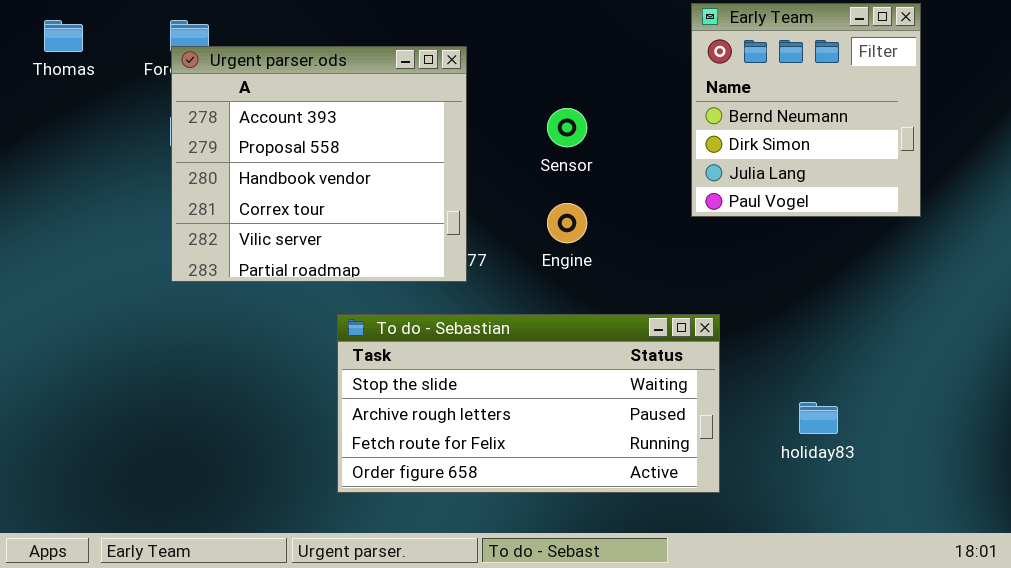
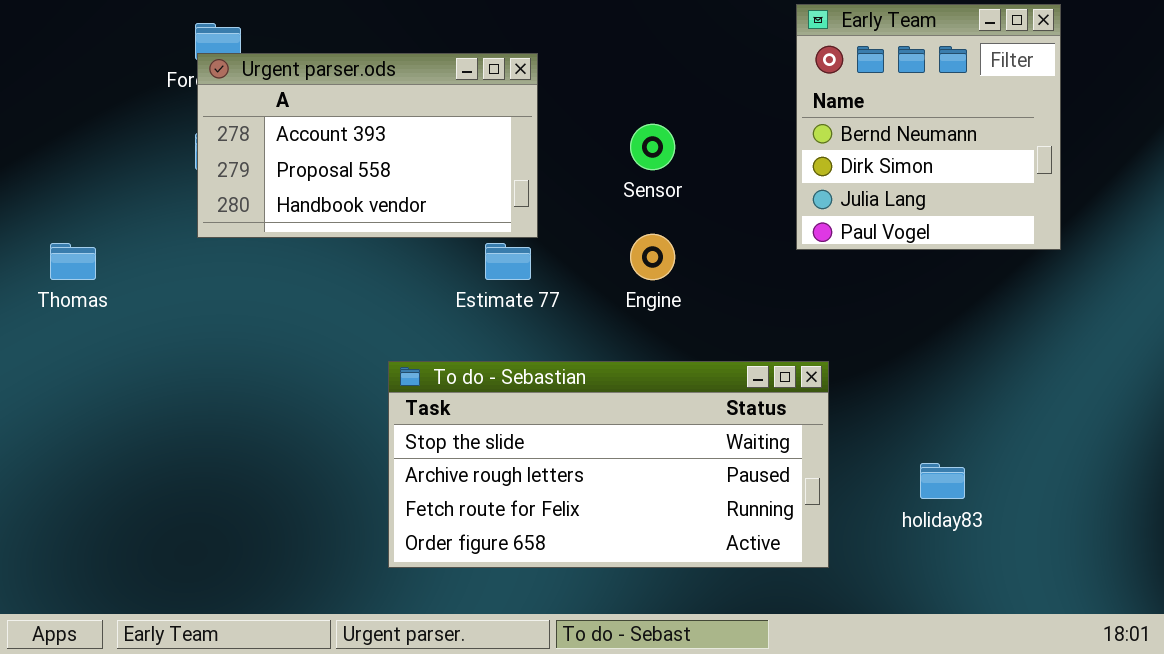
Thomas: [44,20,83,52] -> [50,243,96,280], moved
Urgent parser.ods: [171,46,467,282] -> [197,53,538,238], resized

